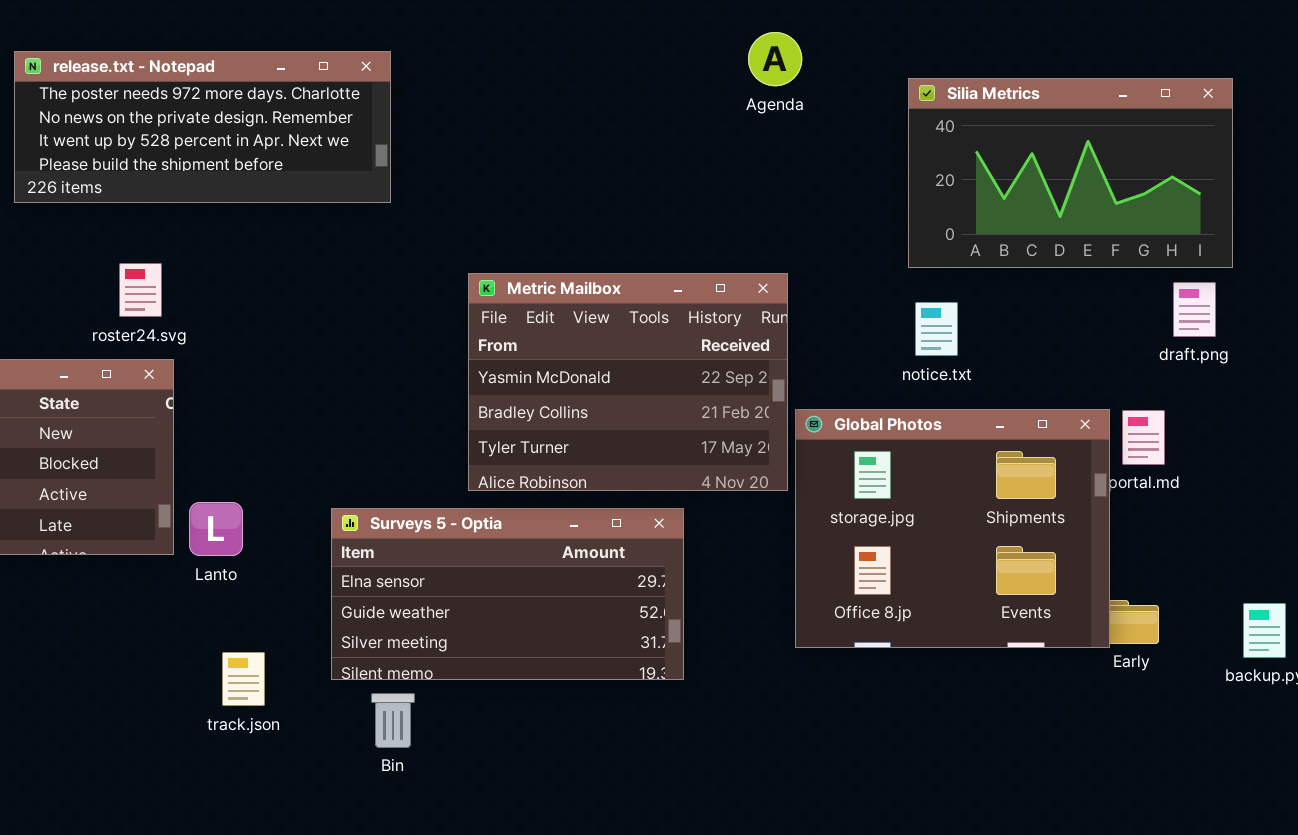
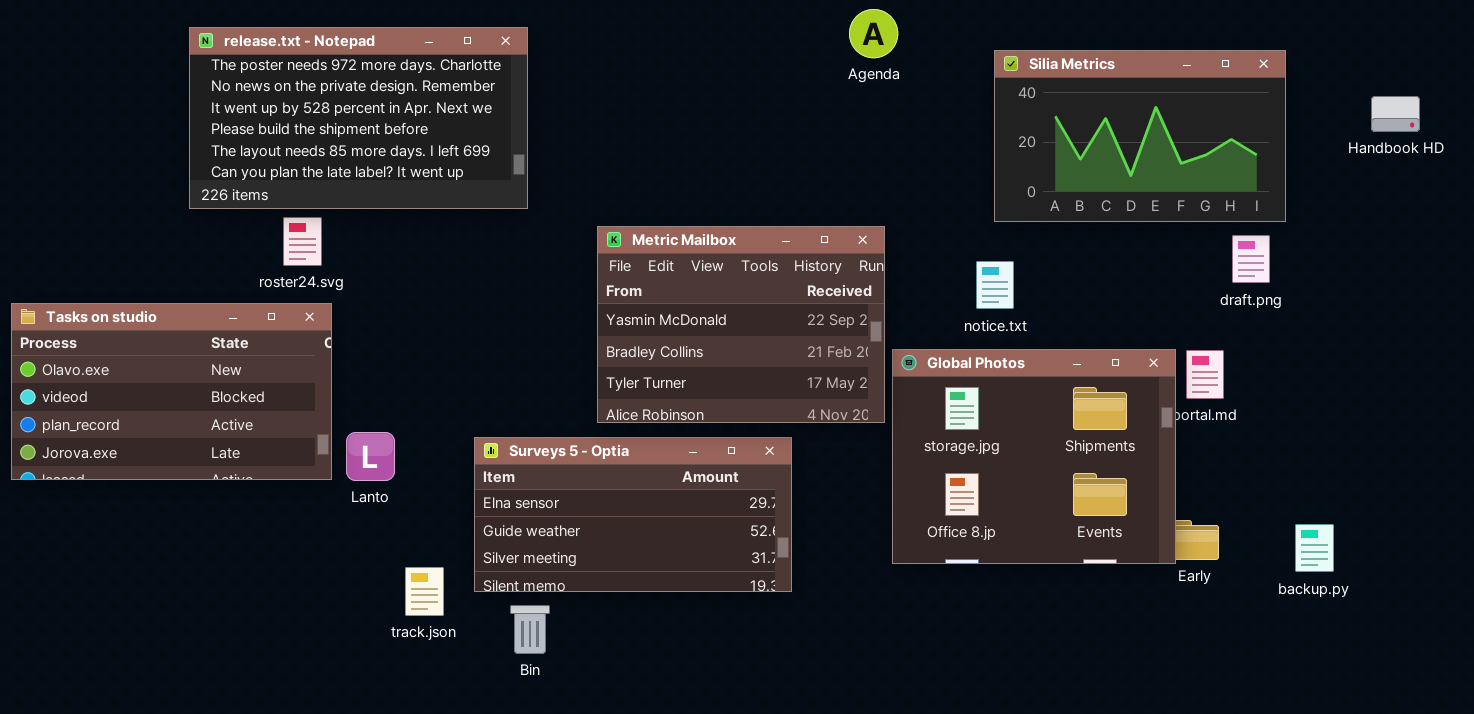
release.txt - Notepad: [14,51,391,203] -> [189,27,528,209], resized
notice.txt: [915,302,958,356] -> [976,261,1014,309], moved
track.json: [222,652,265,706] -> [405,567,444,616], moved

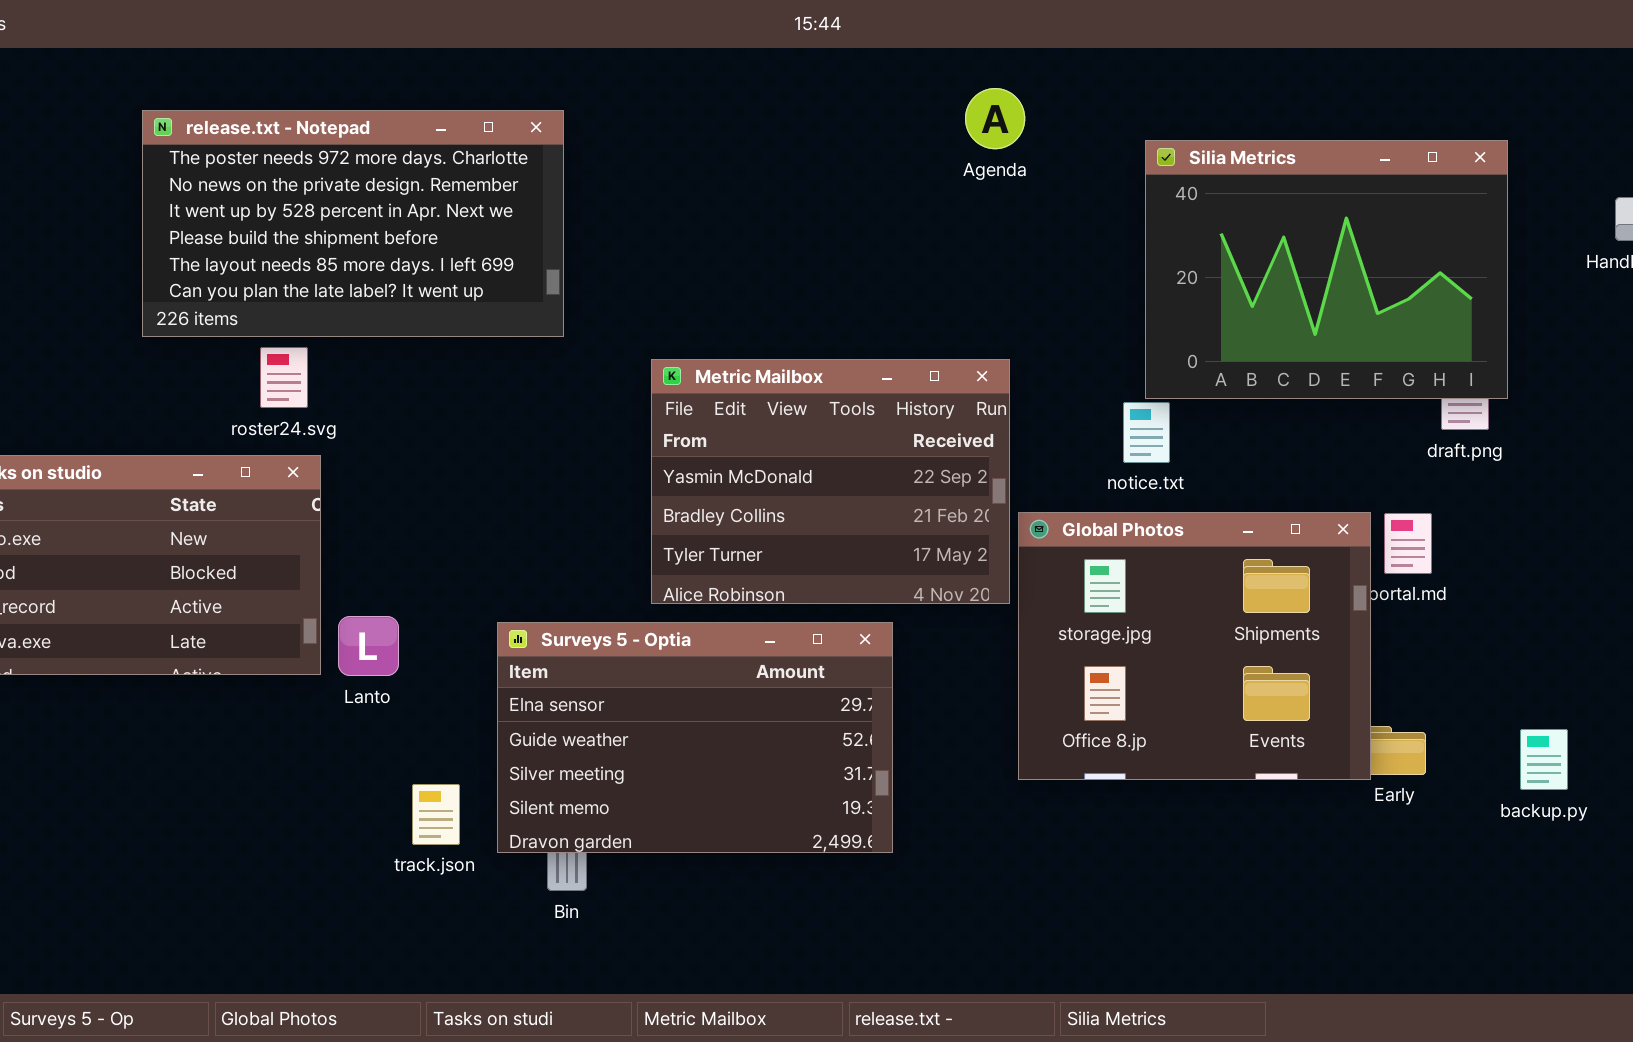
Silia Metrics: [994,50,1286,222] -> [1145,140,1508,399], resized
Surveys 5 - Optia: [474,437,792,592] -> [497,622,893,853], resized

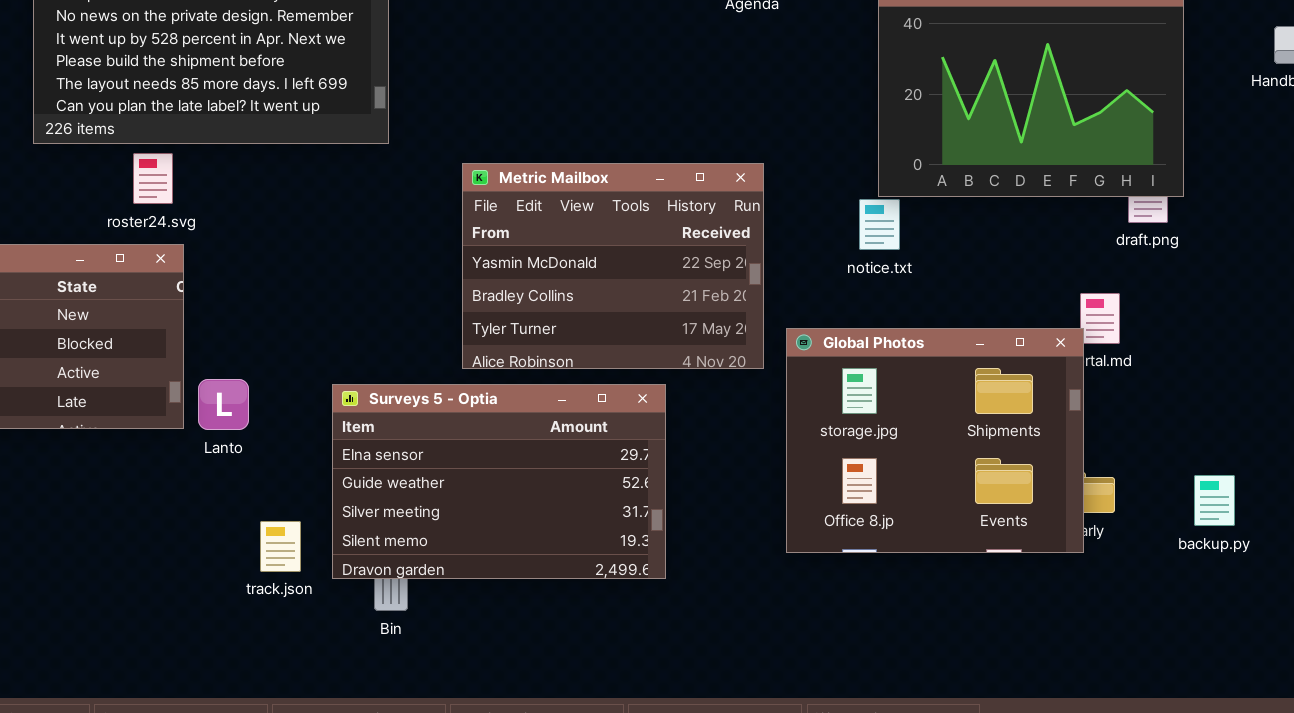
Global Photos: [1018,512,1371,780] -> [786,328,1084,553], moved

